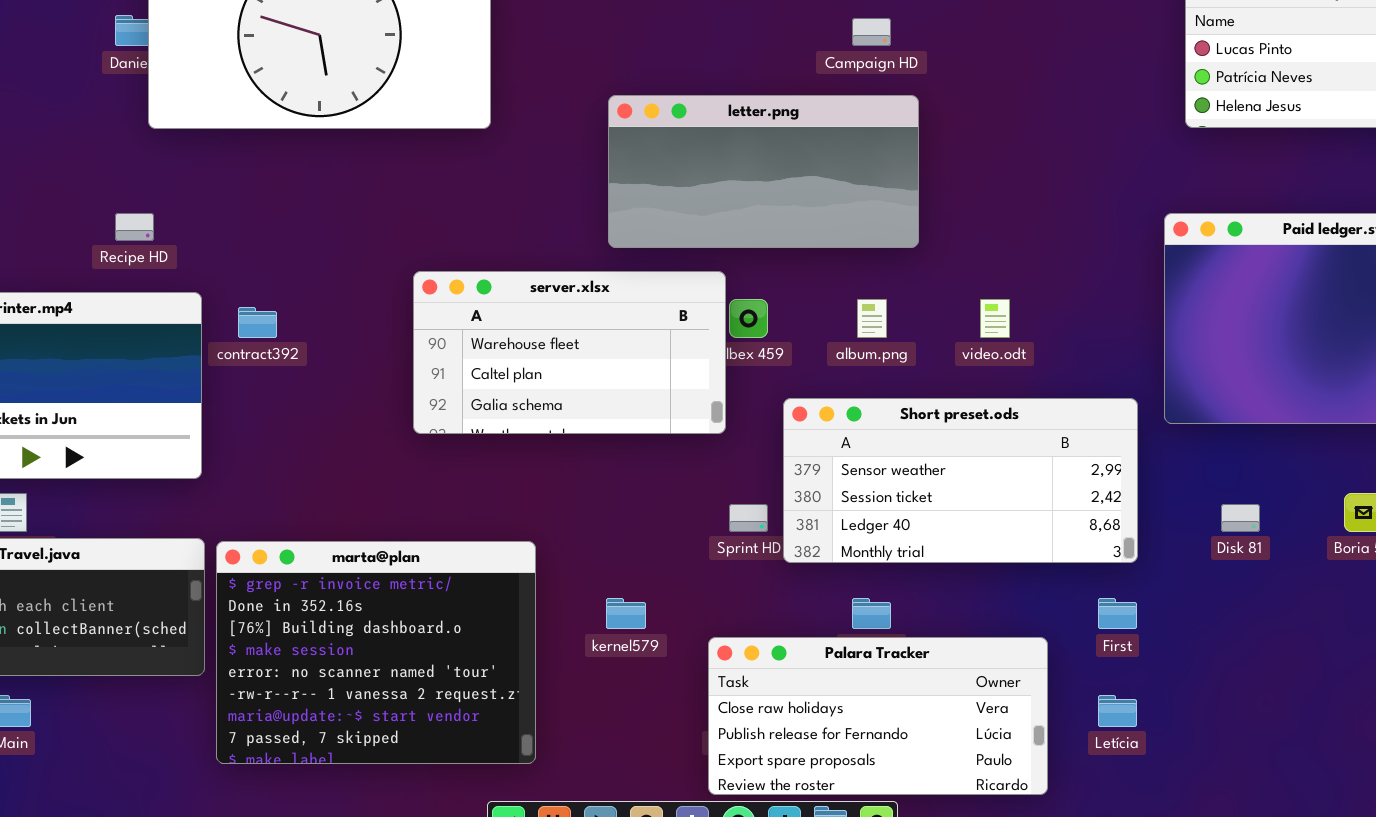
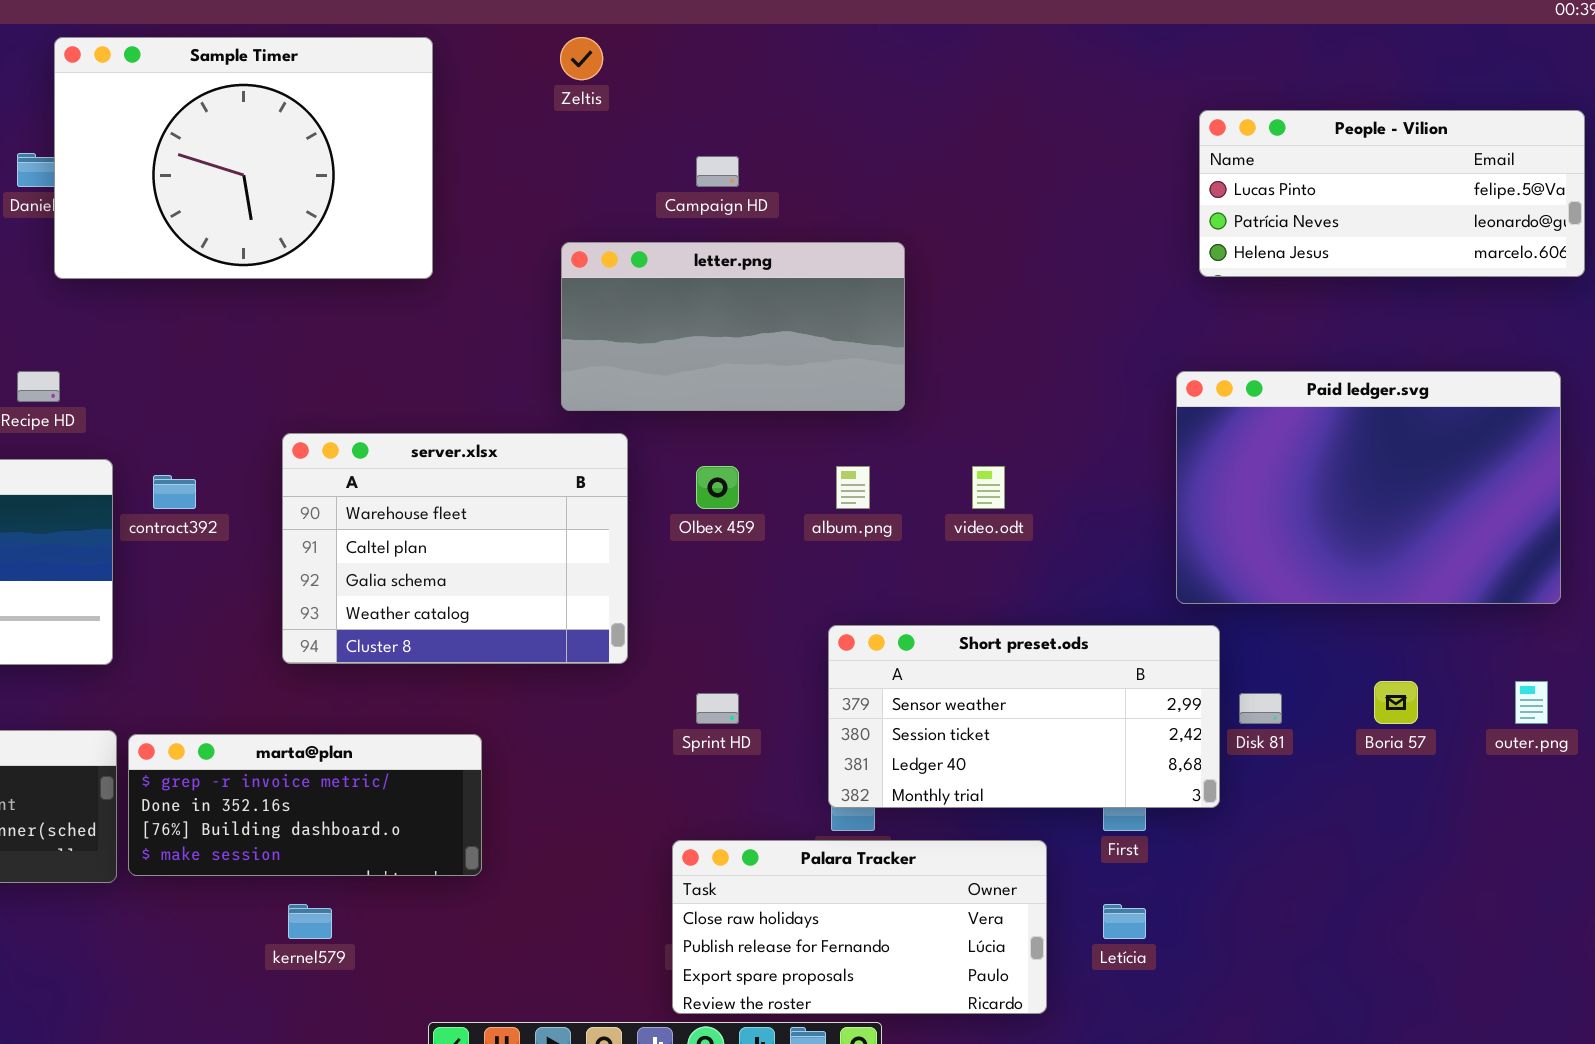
Campaign HD: [852,18,891,46] -> [696,156,739,187], moved
server.xlsx: [413,271,726,434] -> [282,433,628,664], moved, resized
Short preset.ods: [783,398,1138,563] -> [828,625,1220,808], moved
marta@plan: [216,541,536,764] -> [128,734,482,876], resized
kernel579: [606,598,646,629] -> [288,904,332,939], moved

